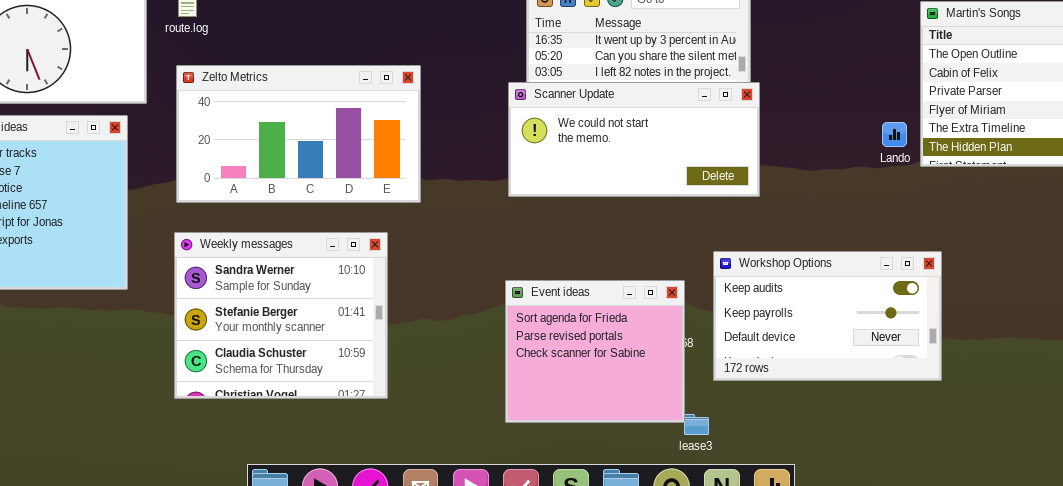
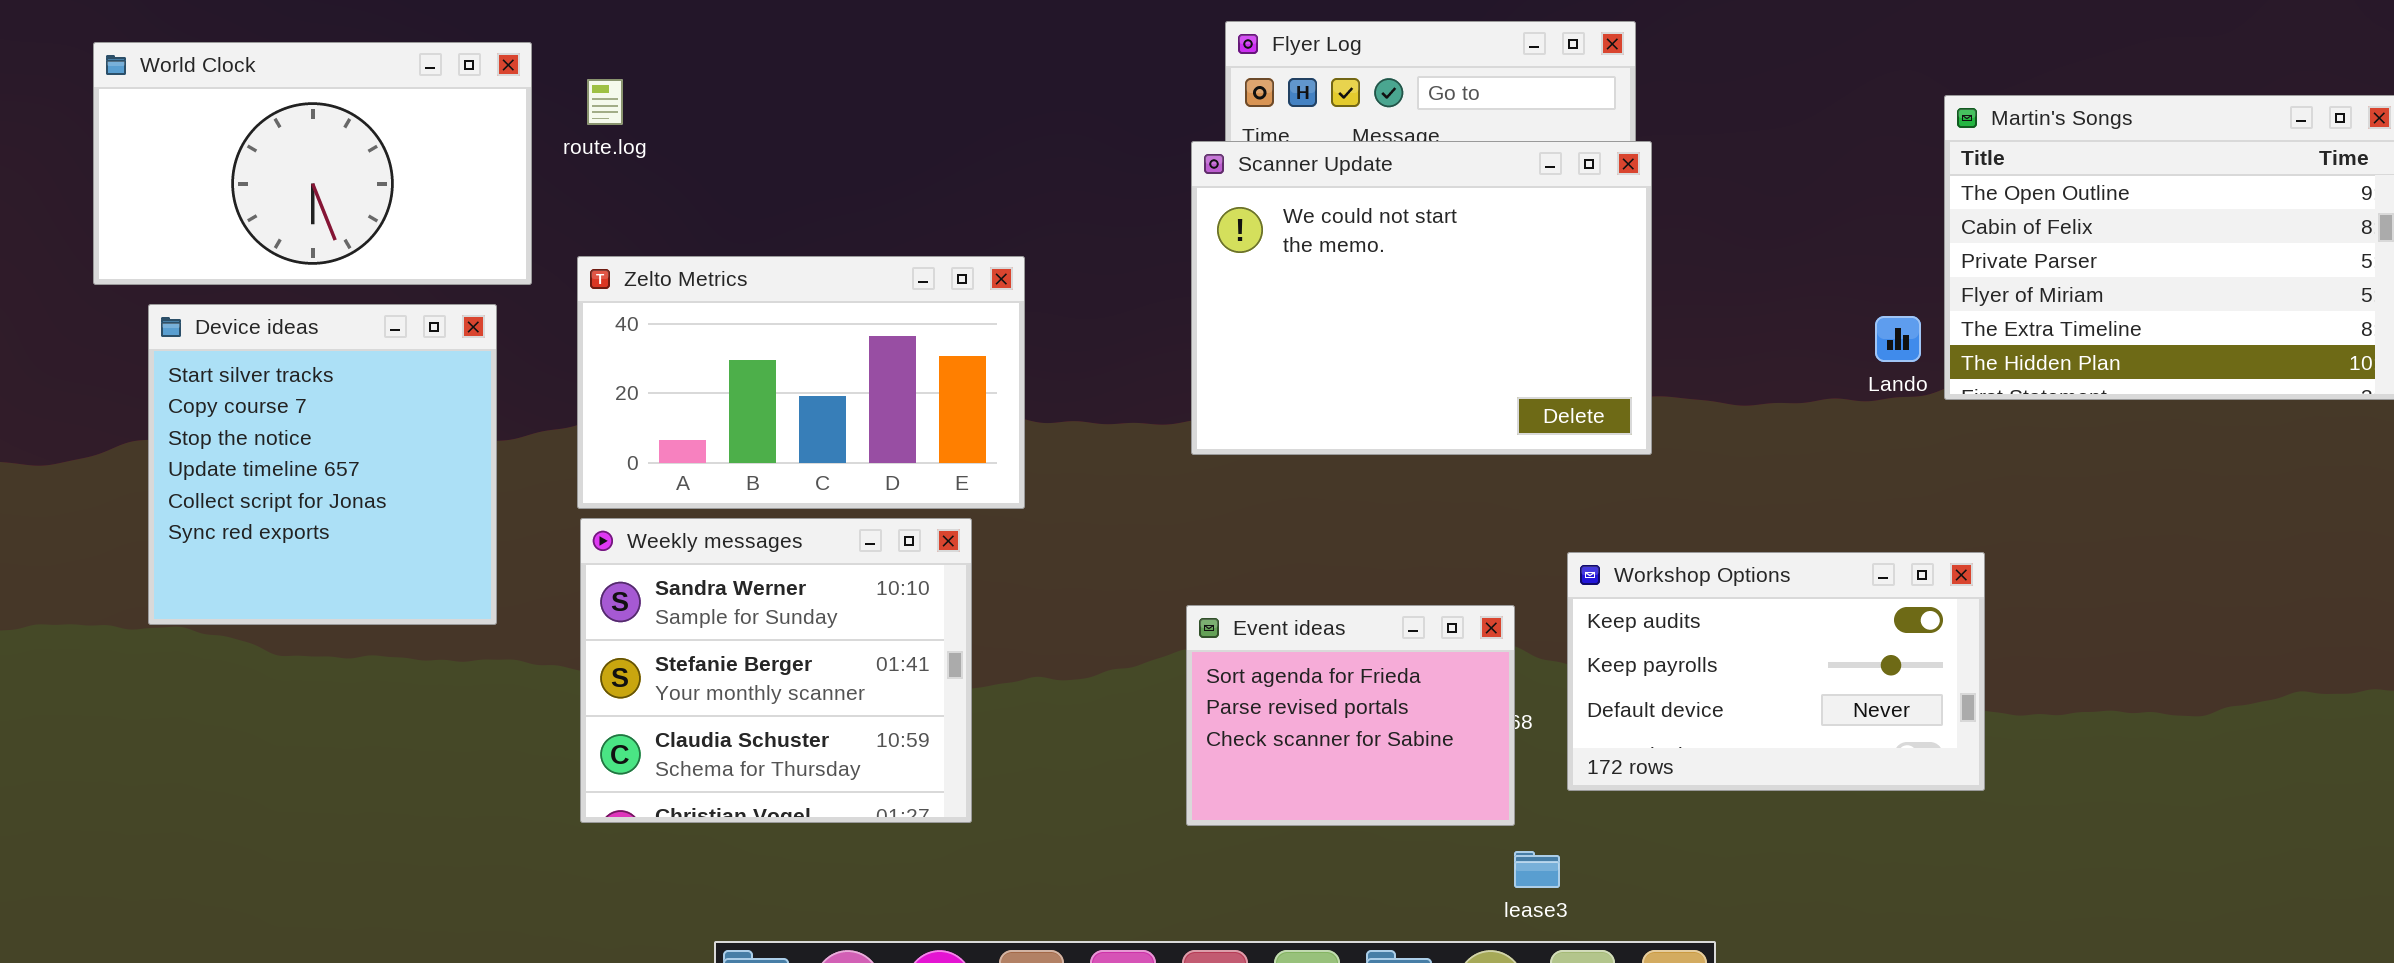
Zelto Metrics: [176,65,421,203] -> [577,256,1025,509], moved
Scanner Update: [508,82,760,197] -> [1191,141,1652,455], resized
Event ideas: [505,280,685,423] -> [1186,605,1515,826], resized

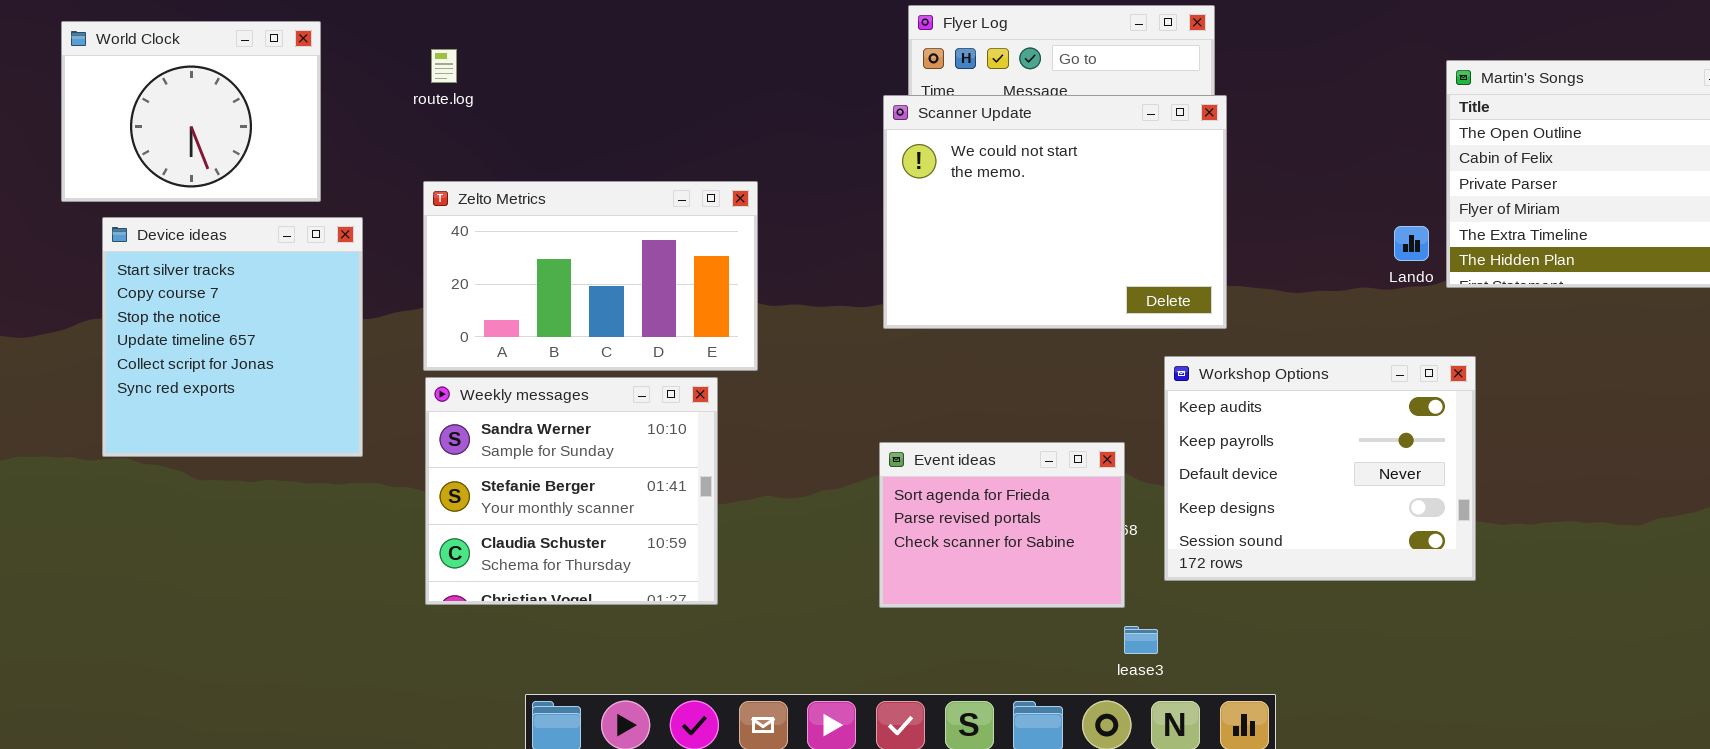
World Clock: [93,42,532,285] -> [61,21,321,202], resized
Workshop Options: [1567,552,1985,791] -> [1164,356,1476,581], resized

